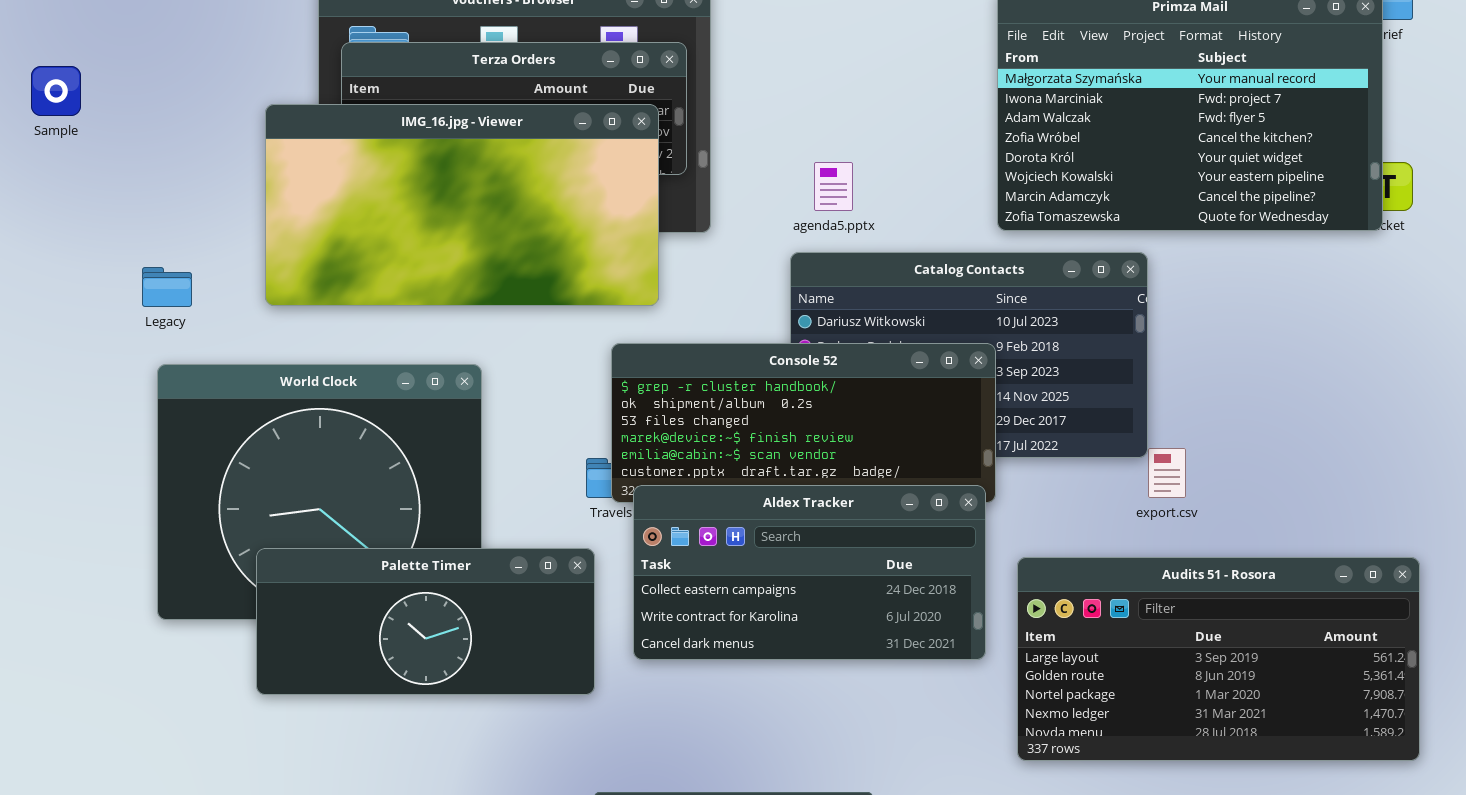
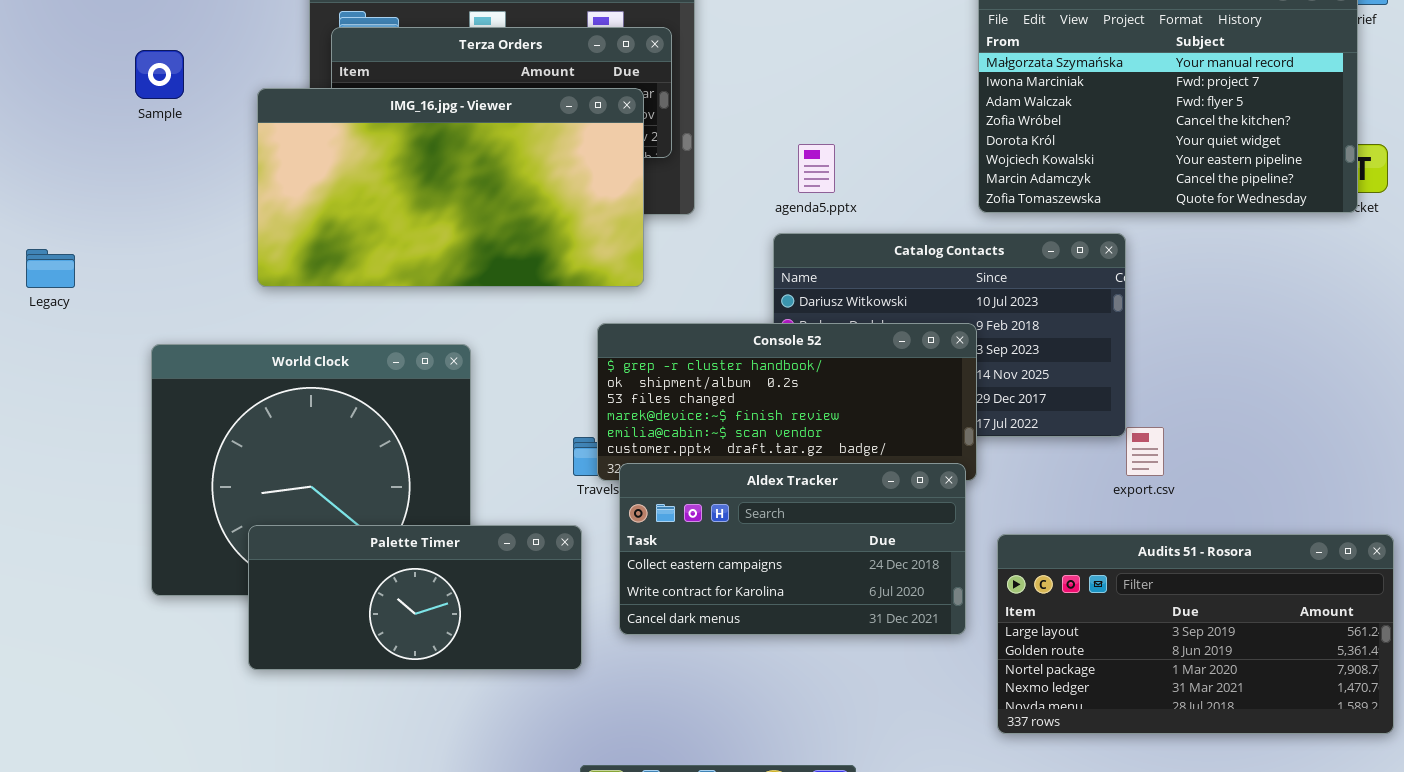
Sample: [31,66,81,116] -> [135,50,184,99], moved
Legacy: [142,267,192,307] -> [26,249,75,288], moved

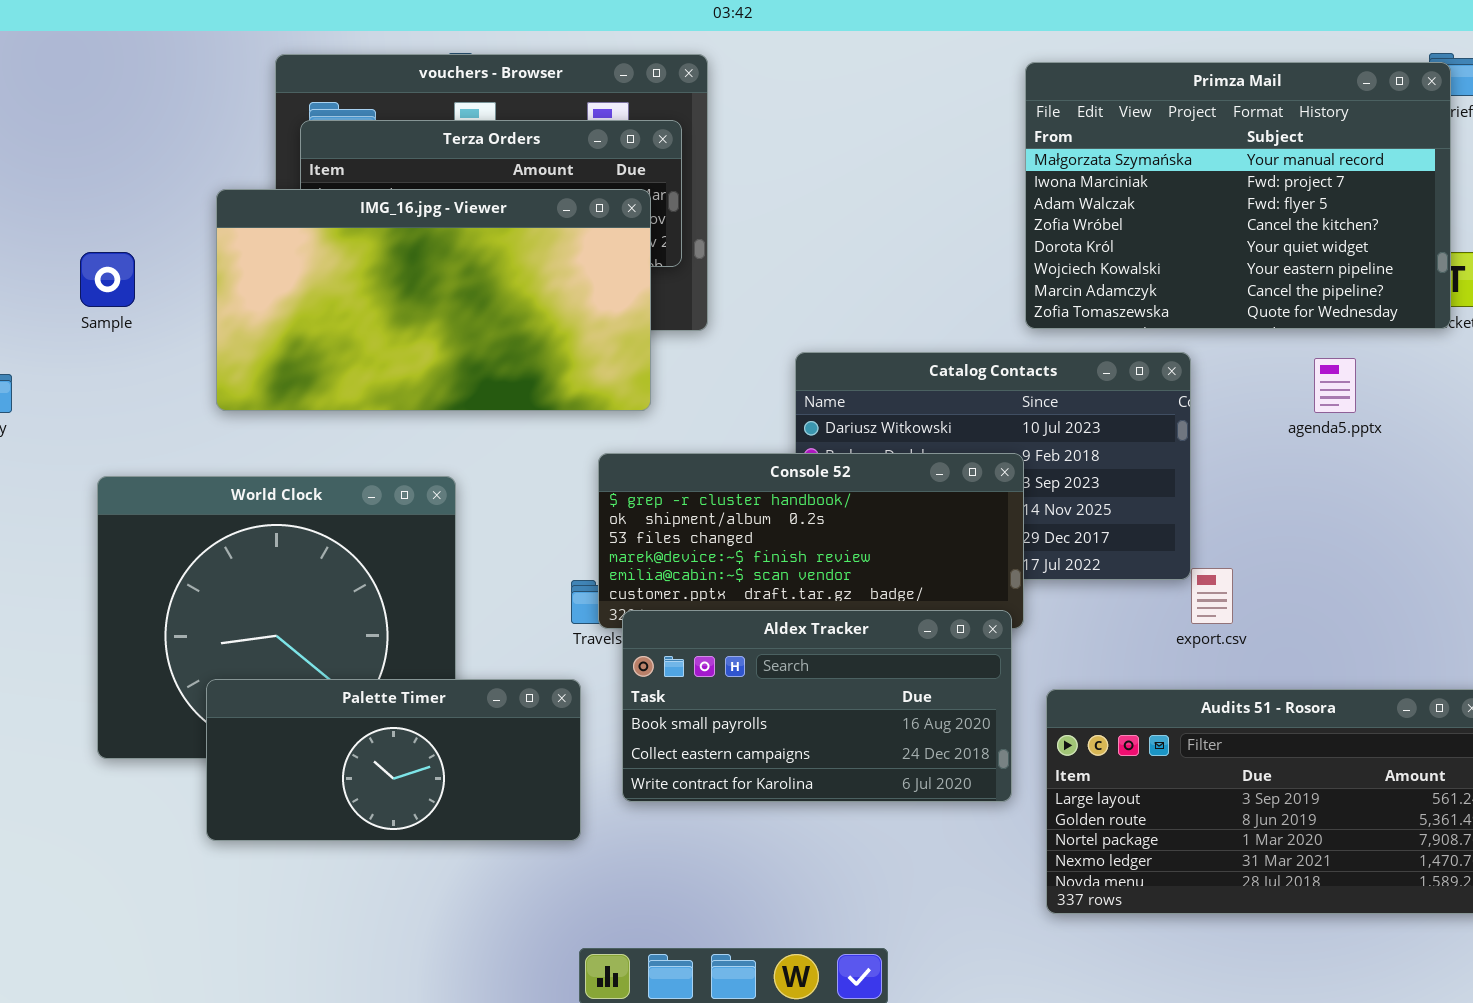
Sample: [135,50,184,99] -> [80,252,135,307], moved
agenda5.pptx: [798,144,835,193] -> [1314,358,1356,413], moved
Aldex Tracker: [619,463,966,635] -> [622,610,1012,802], scrolled up 1 row

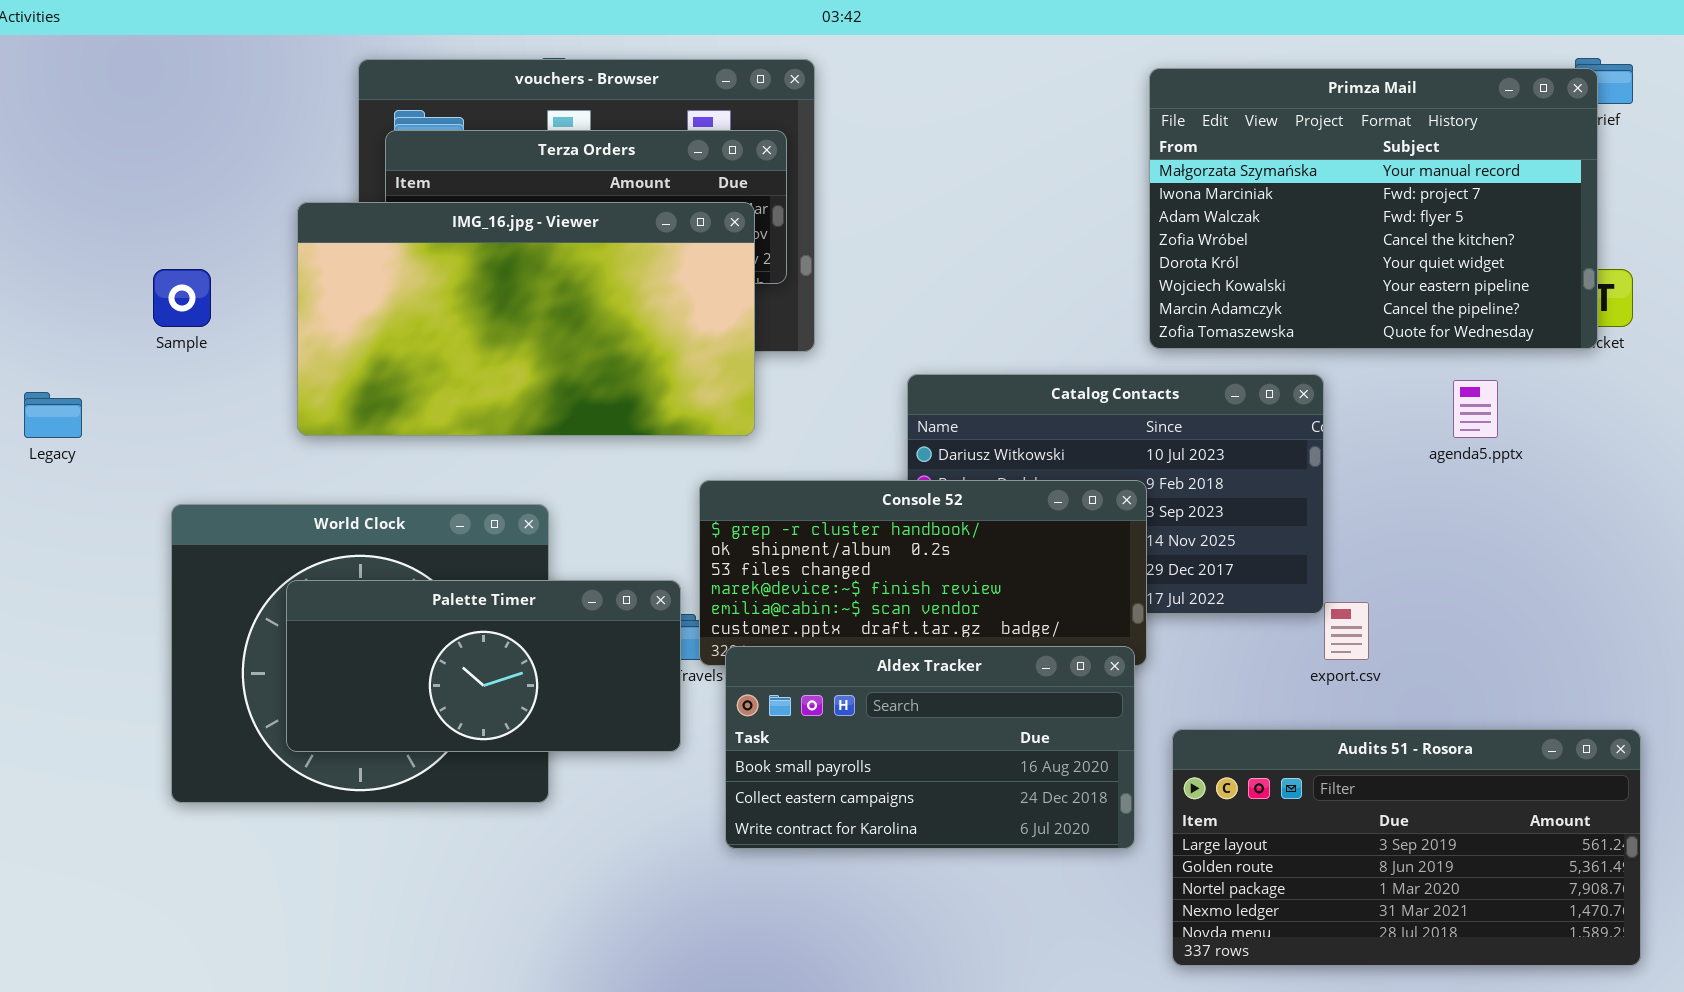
Palette Timer: [206,679,581,841] -> [286,580,681,752], moved

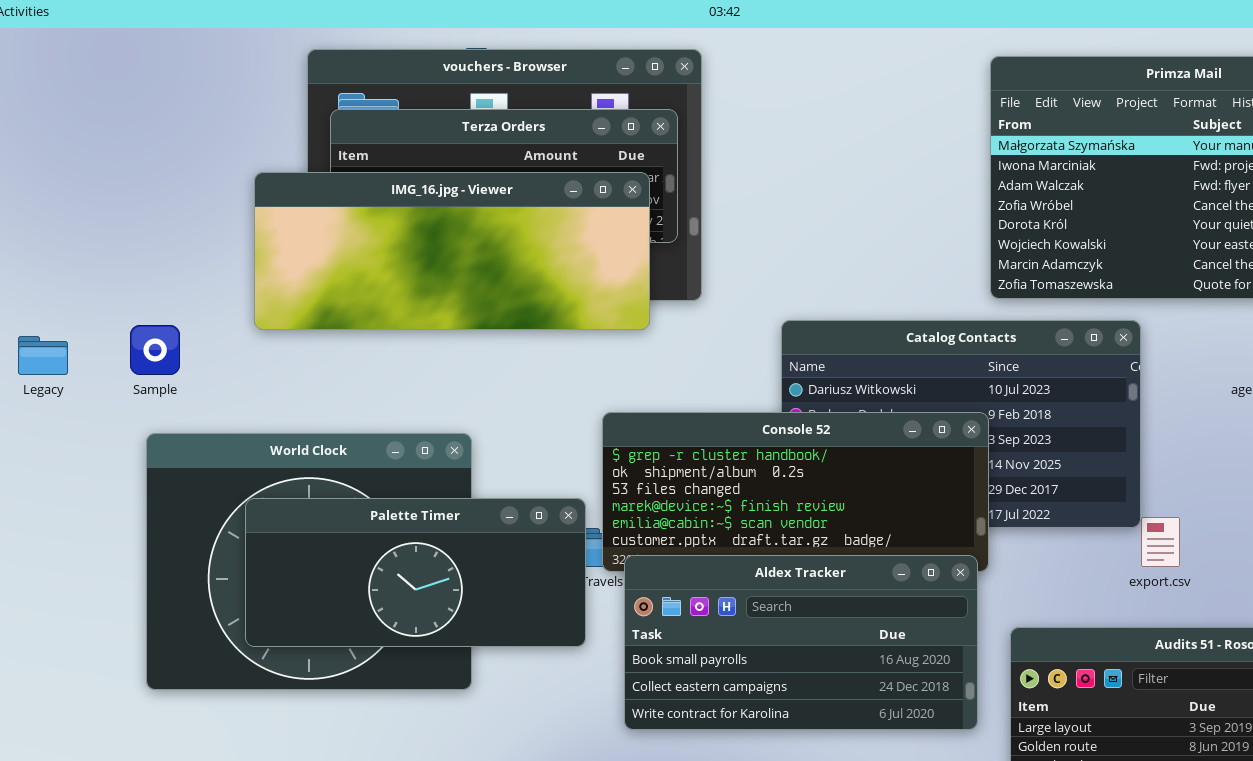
IMG_16.jpg - Viewer: [297,202,755,436] -> [254,172,650,330], resized
Sample: [153,269,211,327] -> [130,325,180,375], moved

